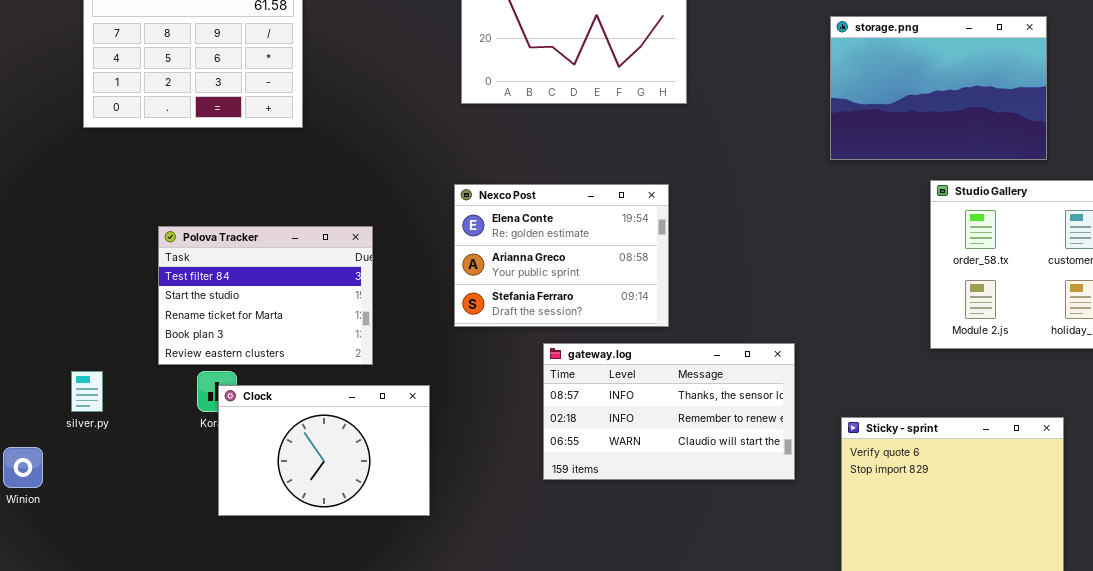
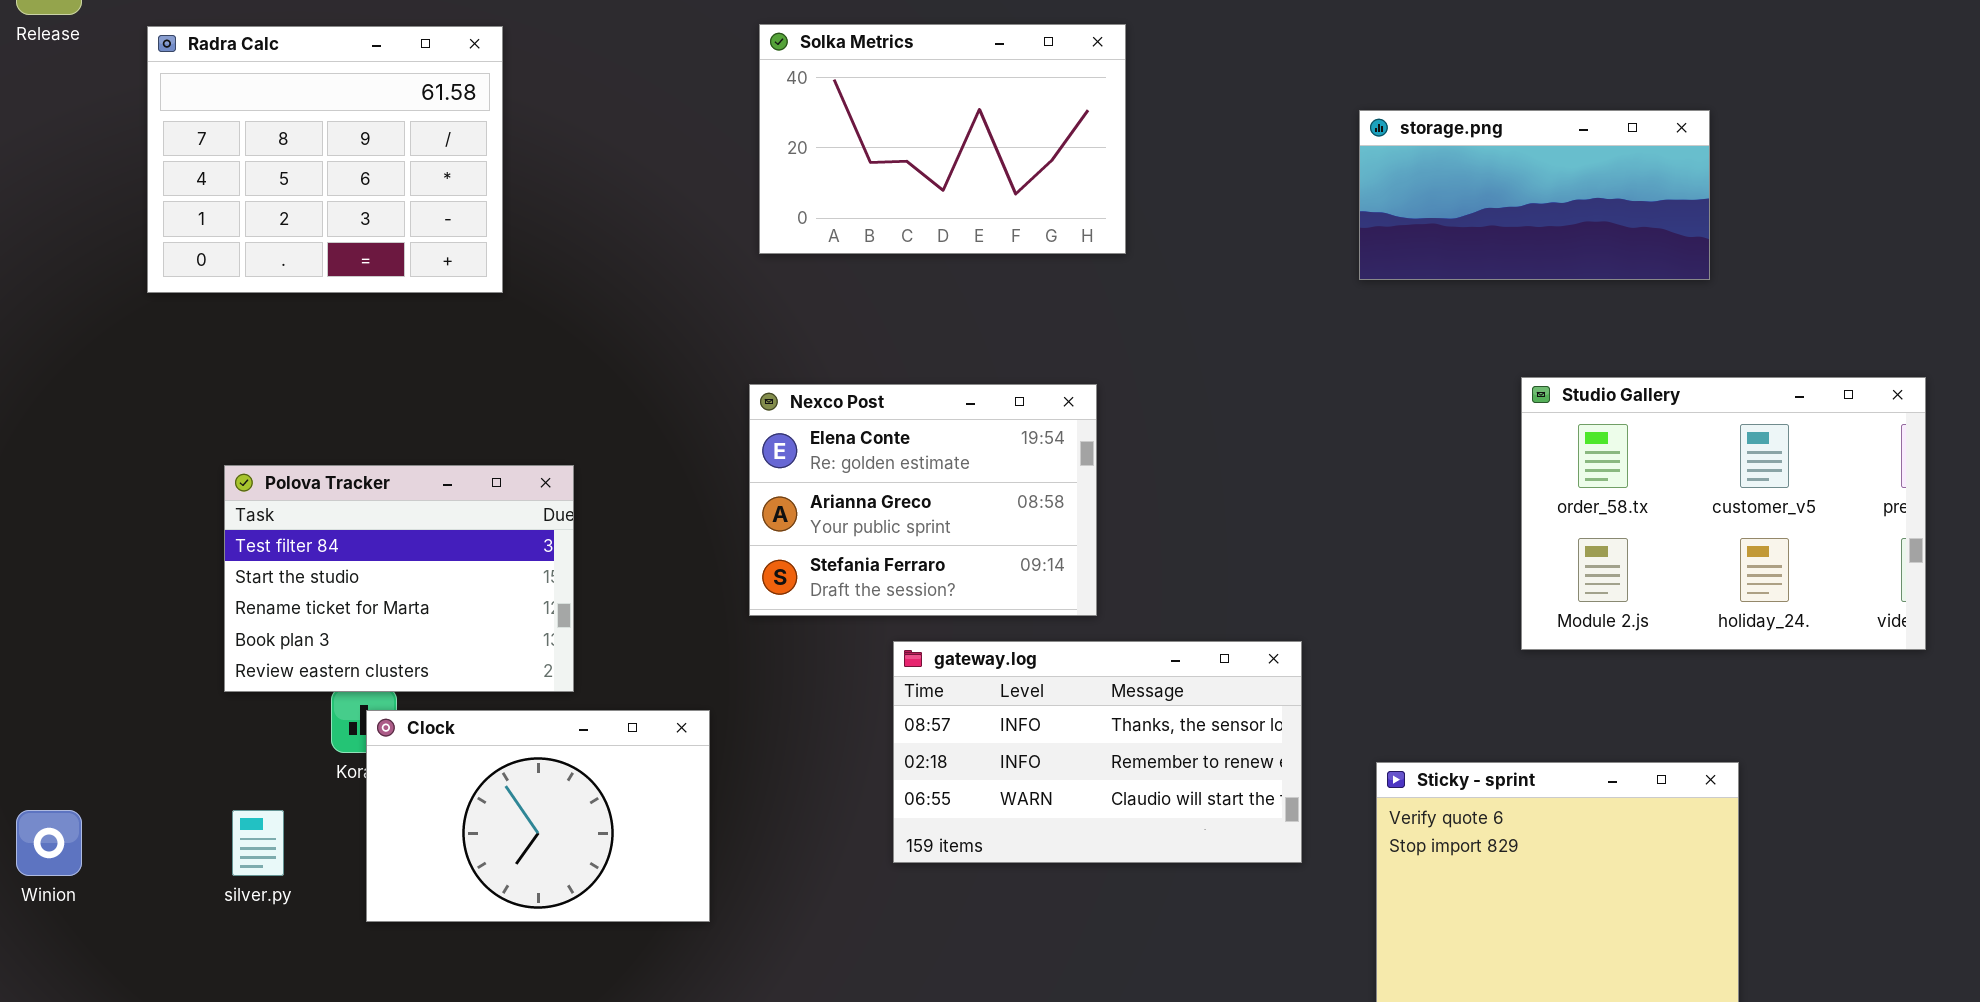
storage.png: [830,16,1047,160] -> [1359,110,1710,280], resized
Polova Tracker: [158,226,373,365] -> [224,465,574,692], moved
silver.py: [71,371,103,412] -> [232,810,284,876], moved

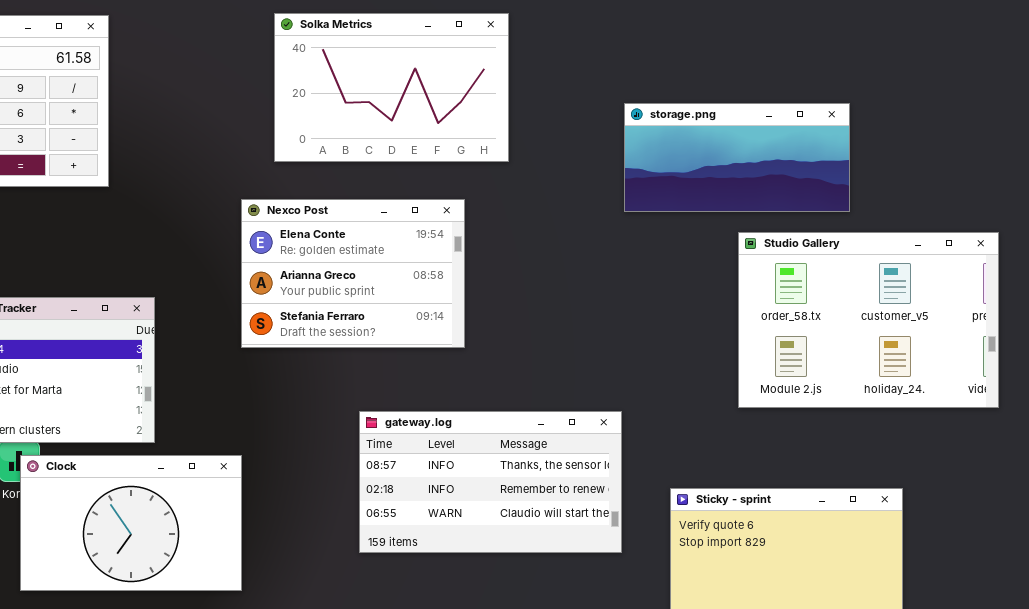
storage.png: [1359,110,1710,280] -> [624,103,850,212], moved
Studio Gallery: [1521,377,1926,650] -> [738,232,999,408], moved
Nexco Post: [749,384,1097,616] -> [241,199,465,348], moved

